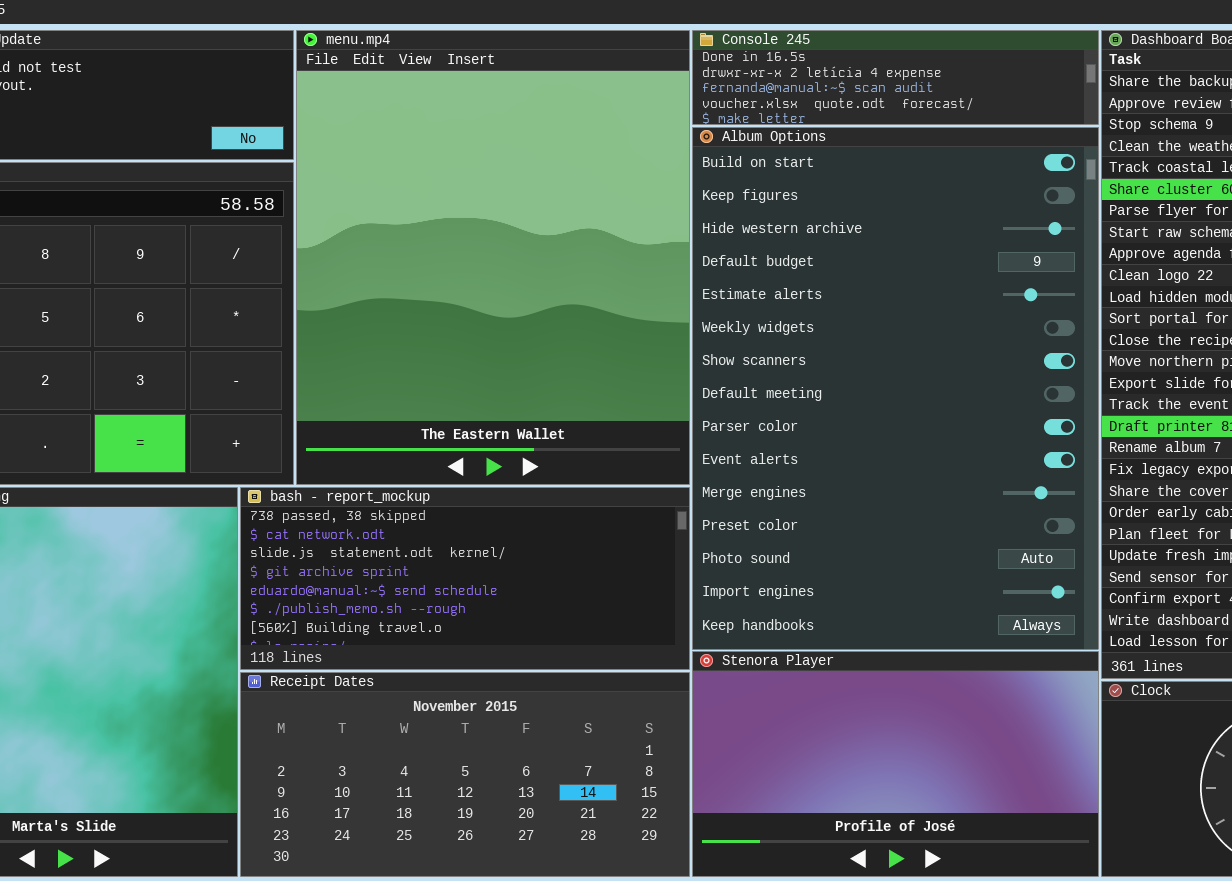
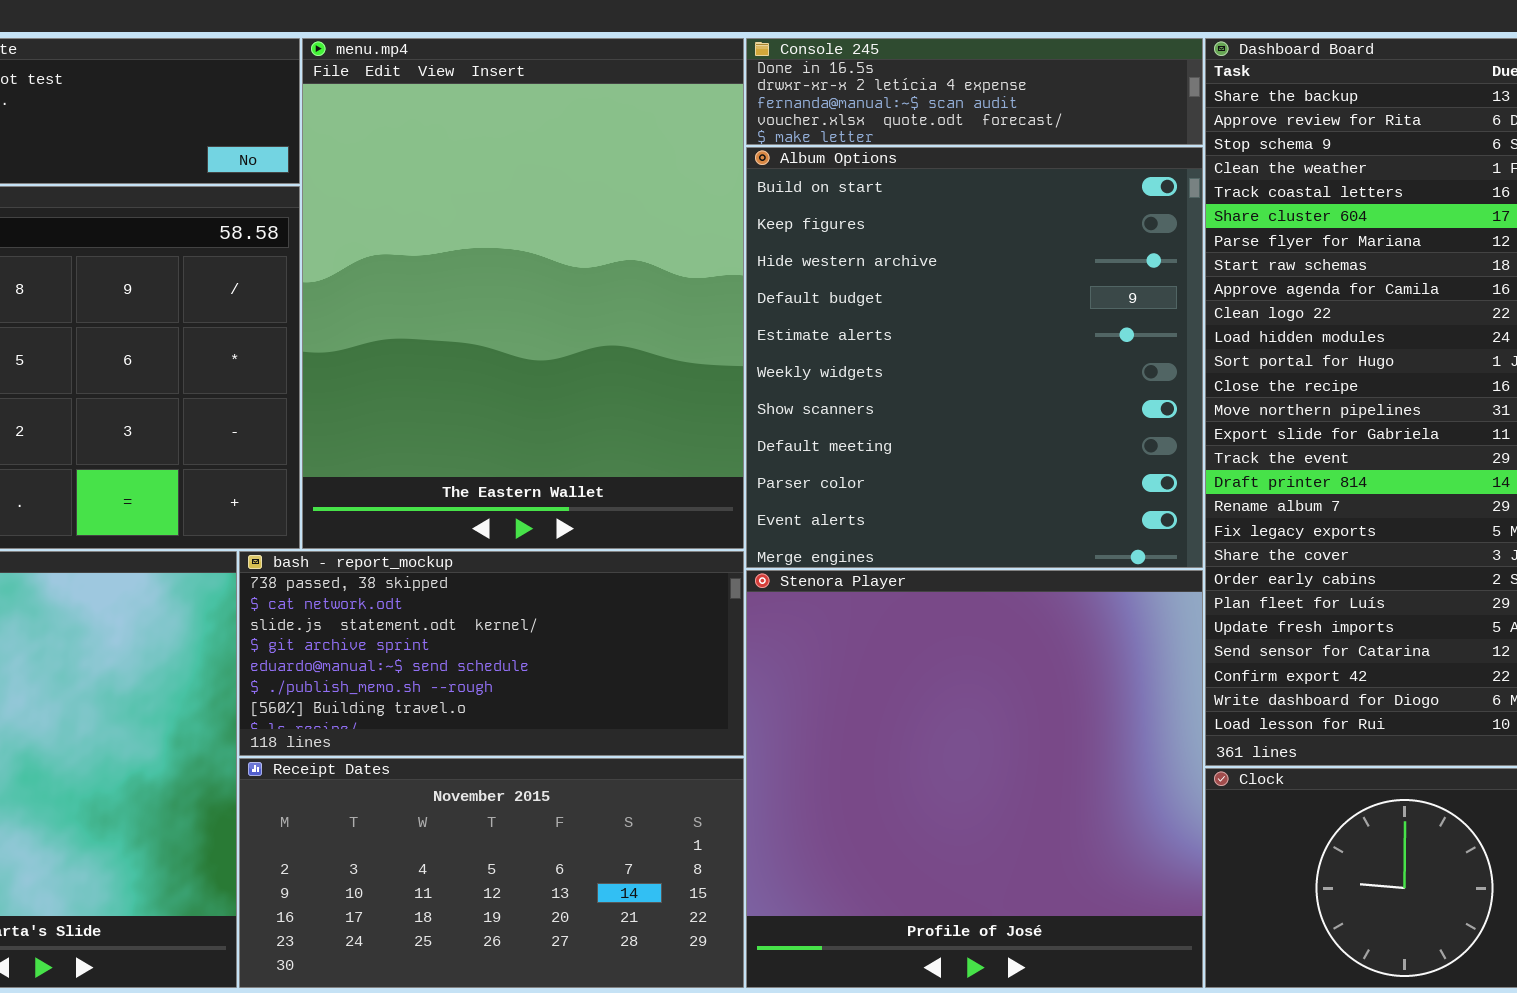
Album Options: [692,127,1099,650] -> [746,147,1203,568], resized
Stenora Player: [692,651,1099,877] -> [746,570,1203,988], resized

